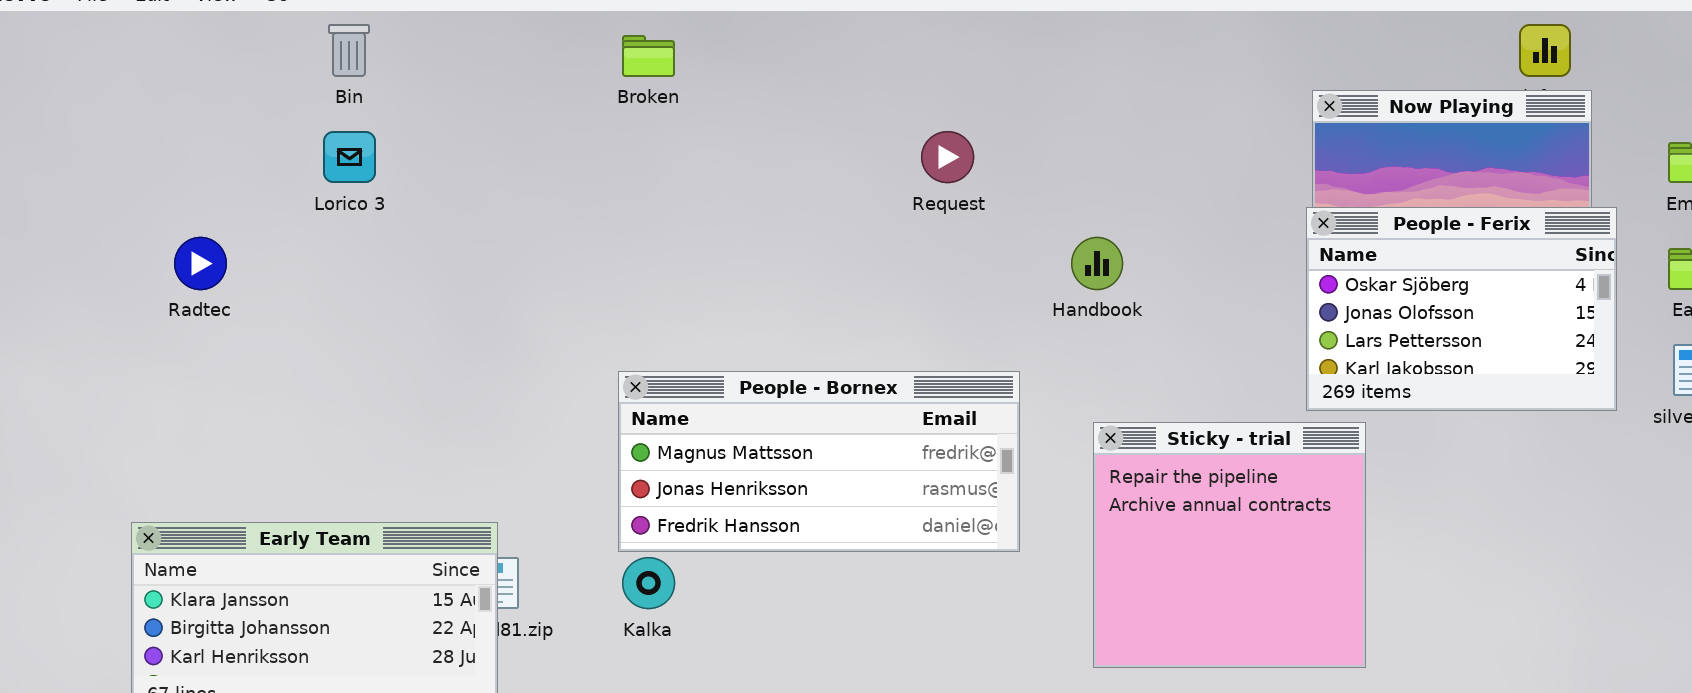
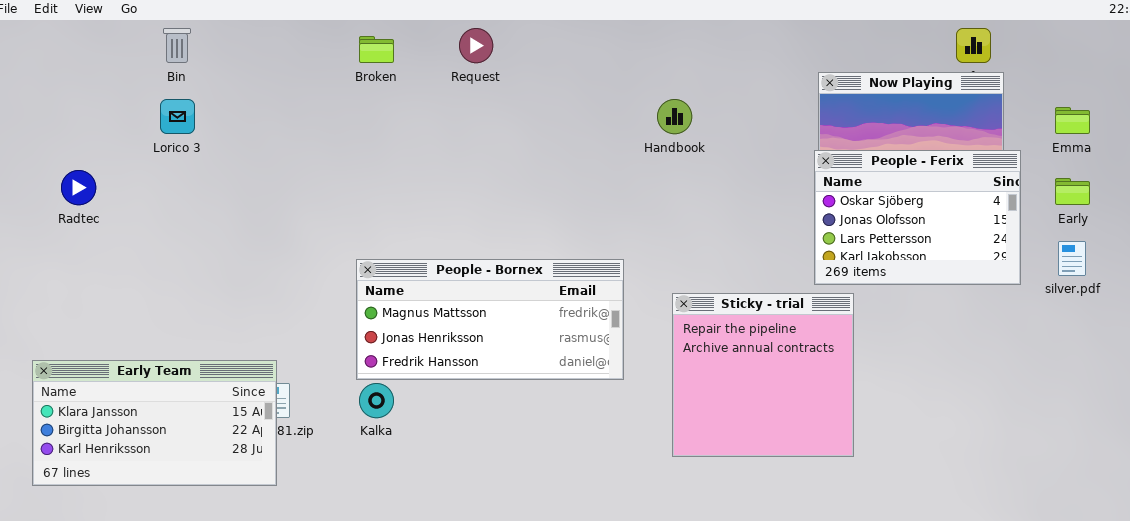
Request: [921,131,974,183] -> [459,28,493,63], moved
Handbook: [1071,237,1123,290] -> [657,99,692,134], moved

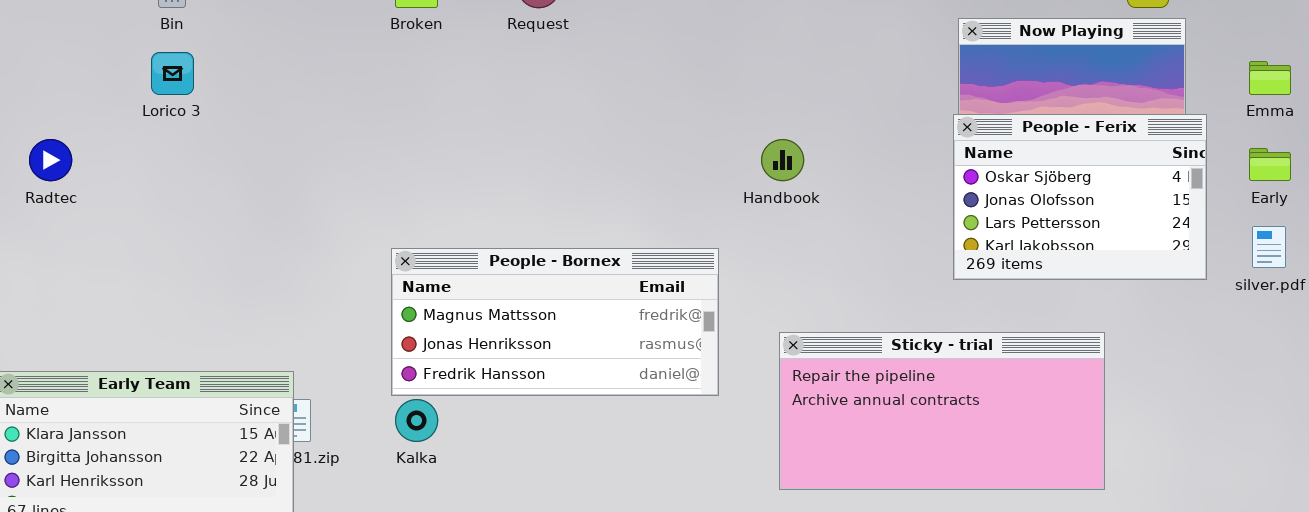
Handbook: [657,99,692,134] -> [761,139,804,181], moved
Sticky - trial: [672,293,854,457] -> [779,332,1105,490], resized

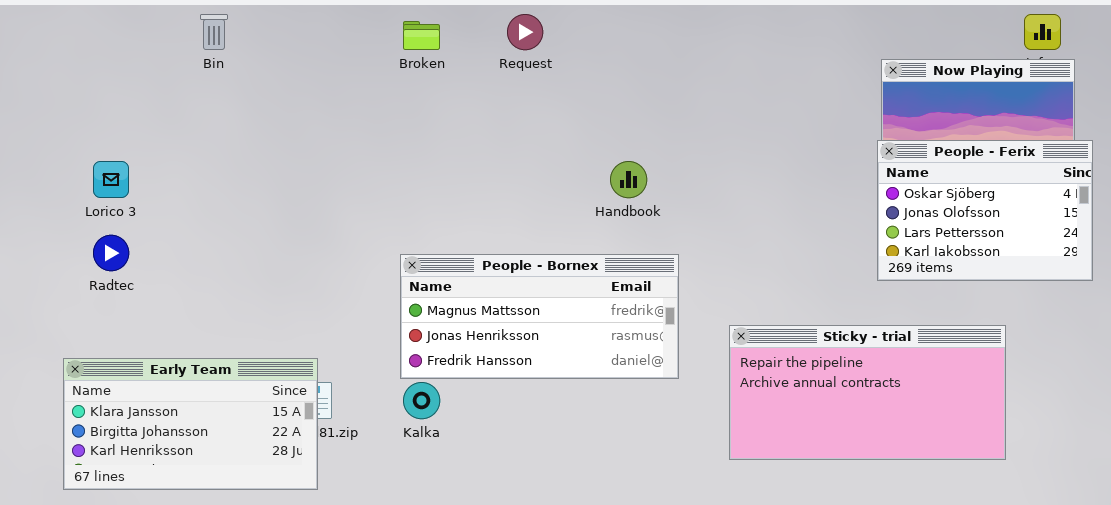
Lorico 3: [151,52,194,95] -> [93,161,129,198], moved
Radtec: [29,139,72,181] -> [93,235,129,271], moved
Handbook: [761,139,804,181] -> [610,161,647,198], moved

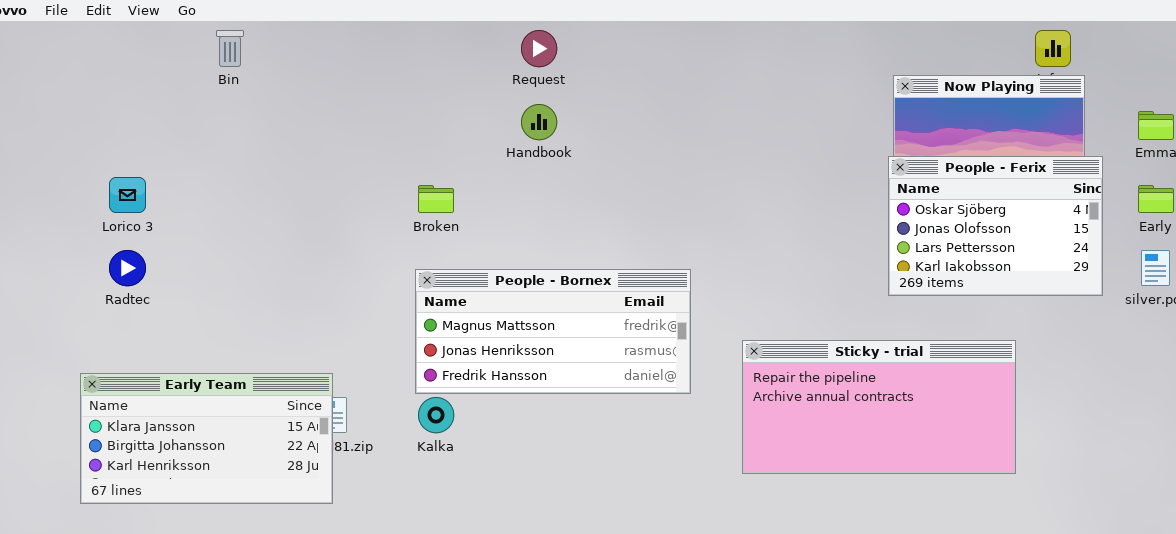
Broken: [403,21,440,50] -> [418,185,454,213], moved
Handbook: [610,161,647,198] -> [521,104,557,140], moved

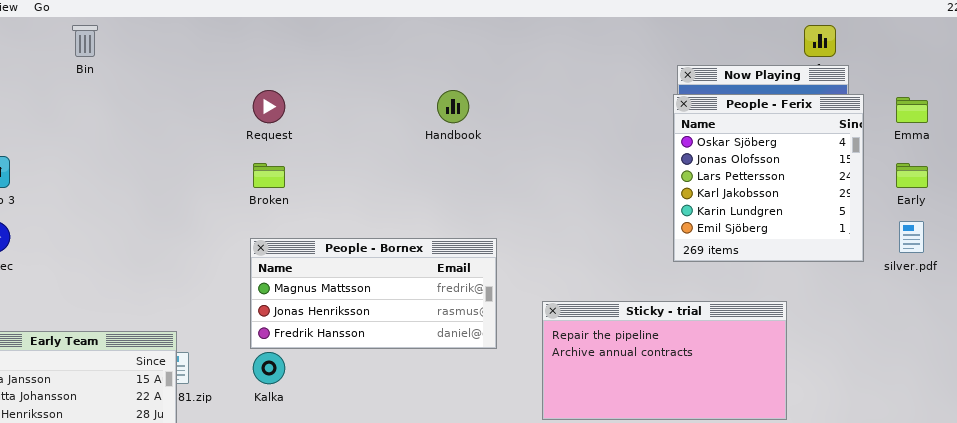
Request: [521,30,557,67] -> [253,90,285,123], moved
Handbook: [521,104,557,140] -> [437,90,469,123], moved
People - Ferix: [888,156,1103,296] -> [673,94,864,262], resized

